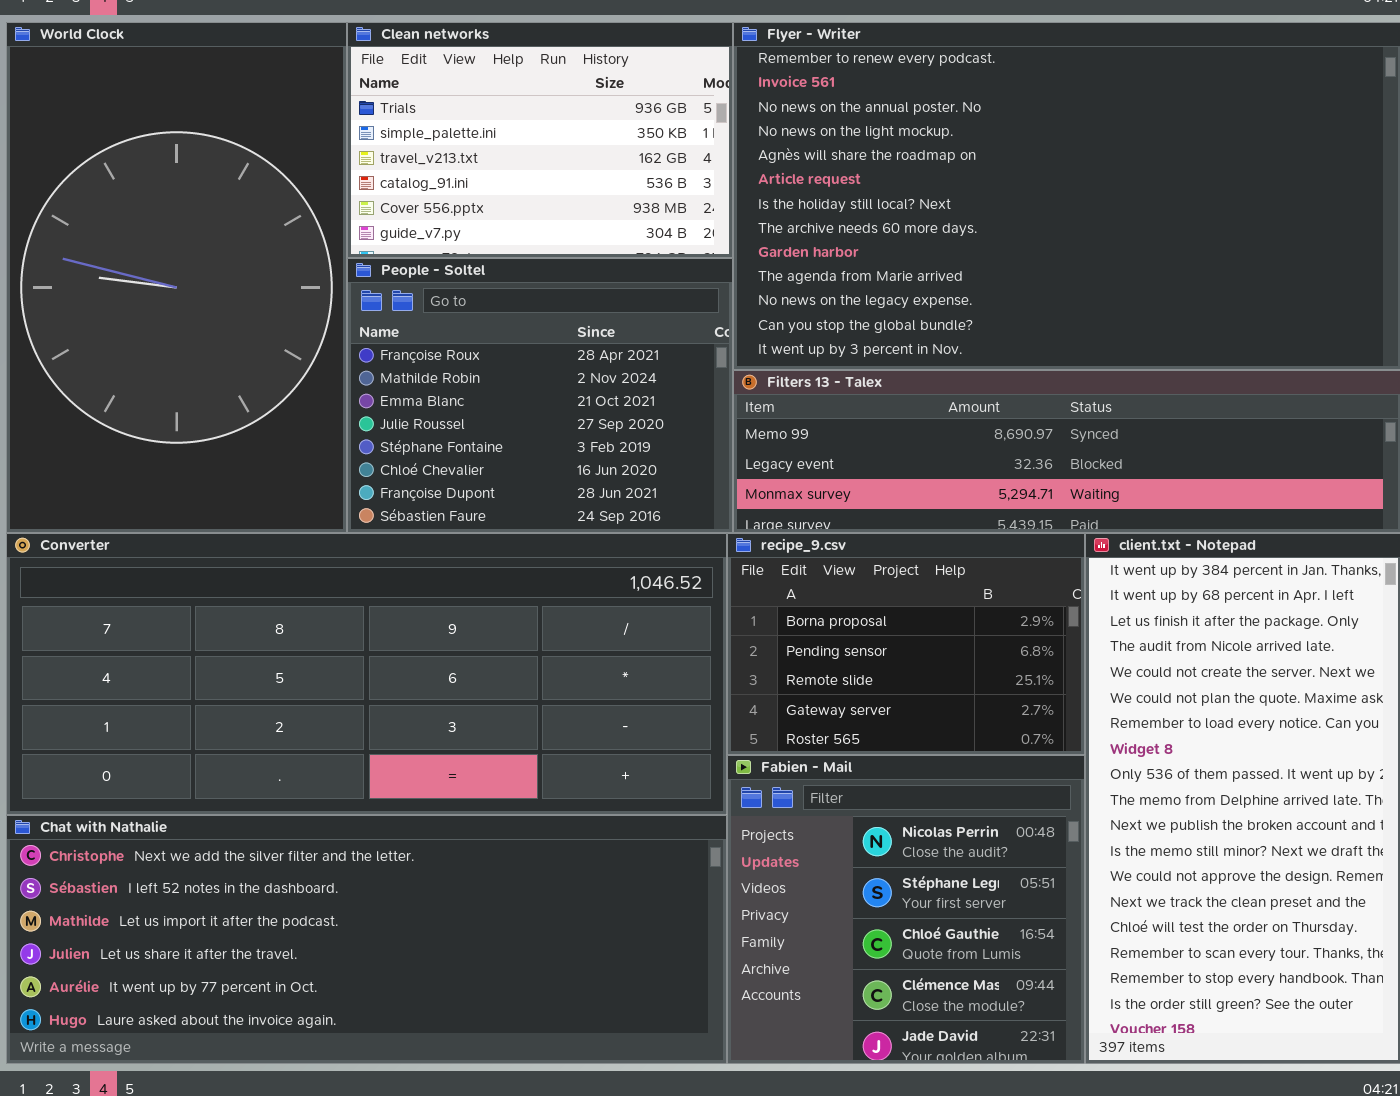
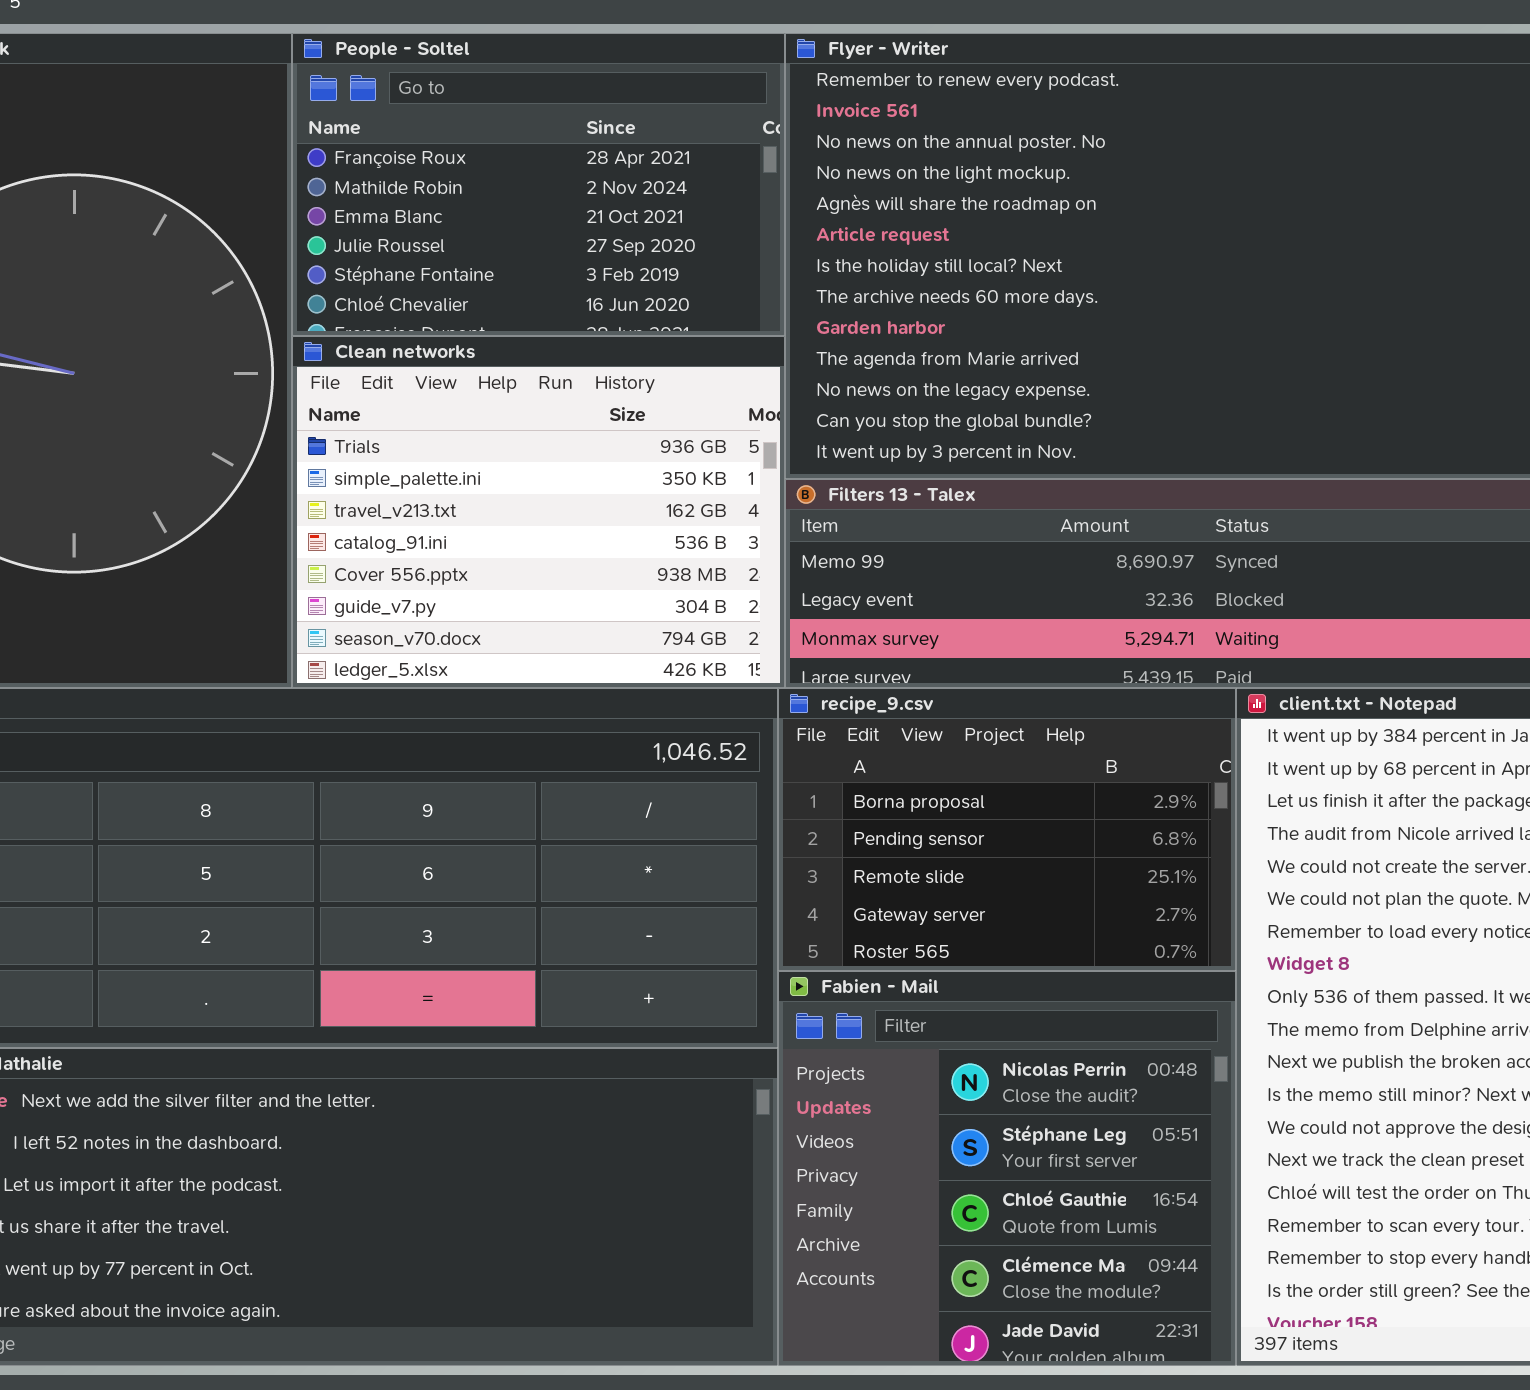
Clean networks: [347,22,733,258] -> [292,336,785,688], moved, resized
People - Soltel: [347,258,733,533] -> [292,33,785,336], moved, resized

